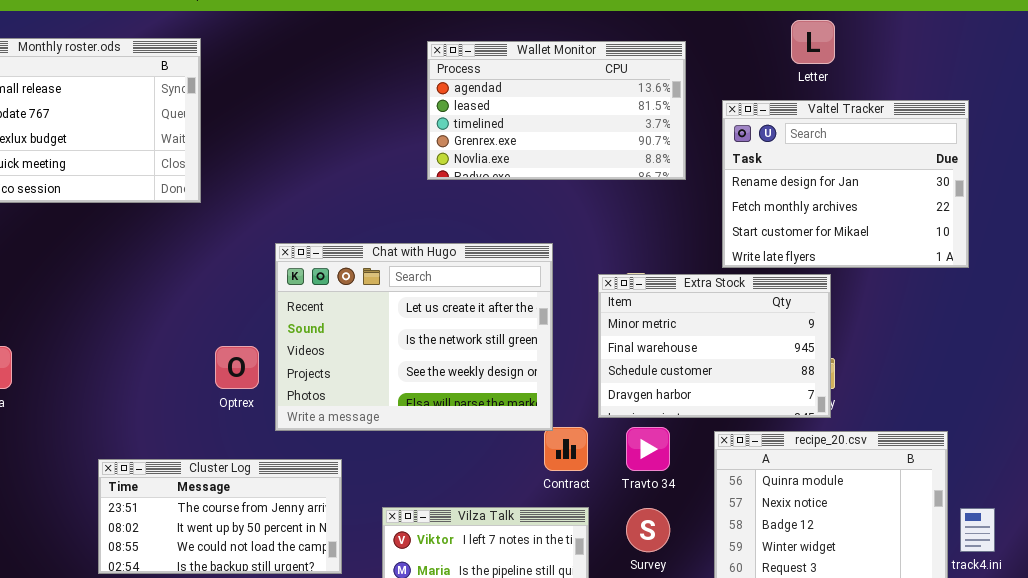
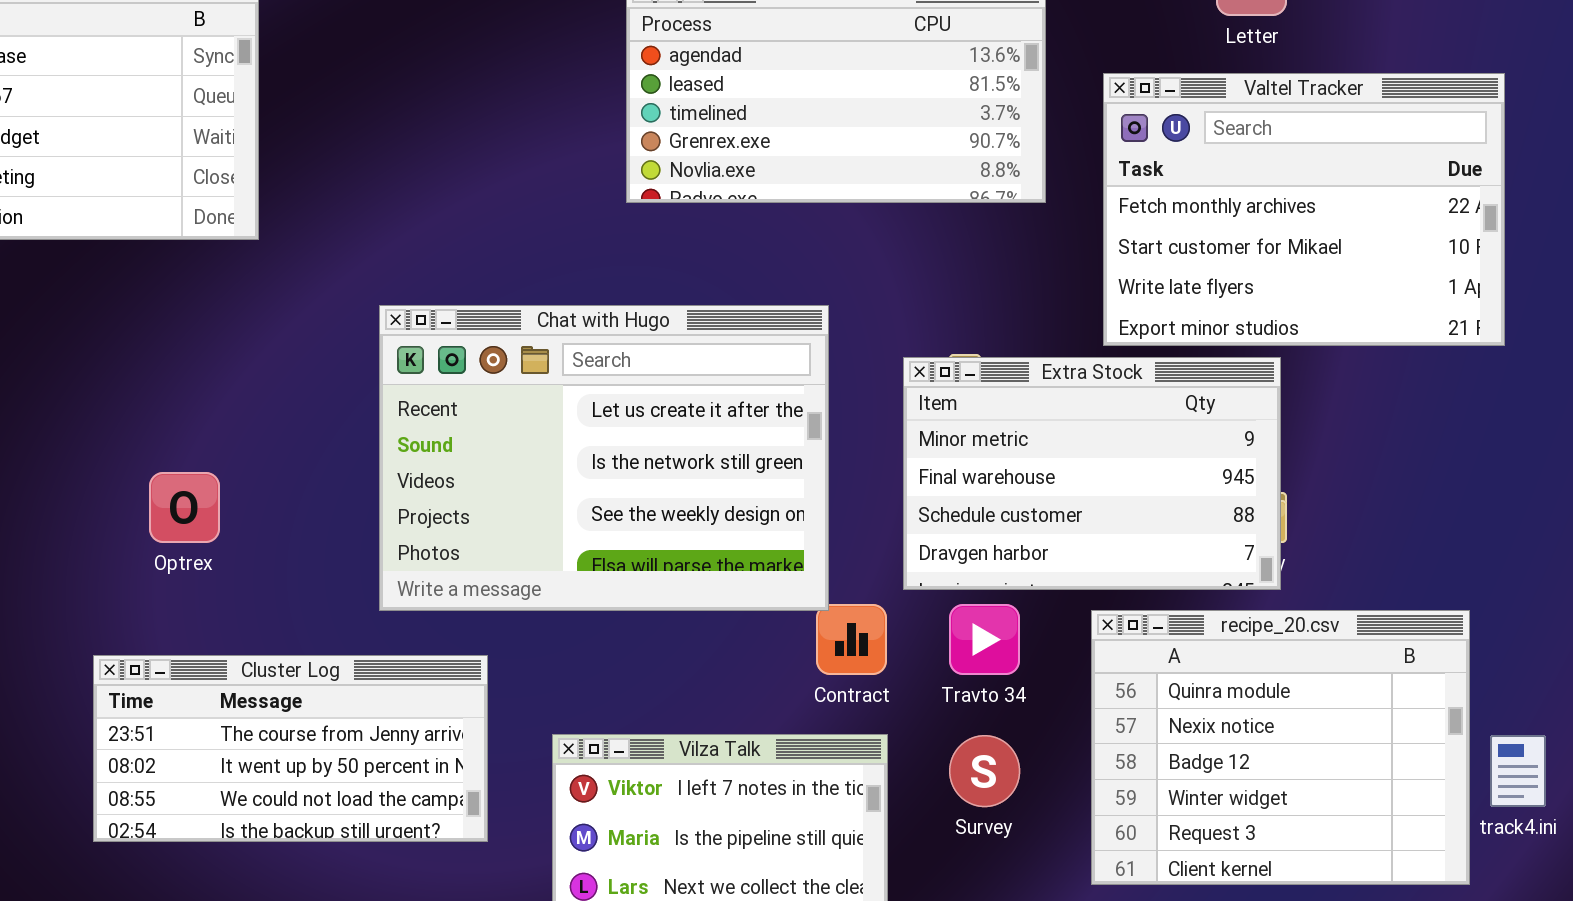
Valtel Tracker: [722,100,969,268] -> [1103,73,1505,346], scrolled down 1 row
Optrex: [215,346,259,389] -> [149,472,220,543], moved

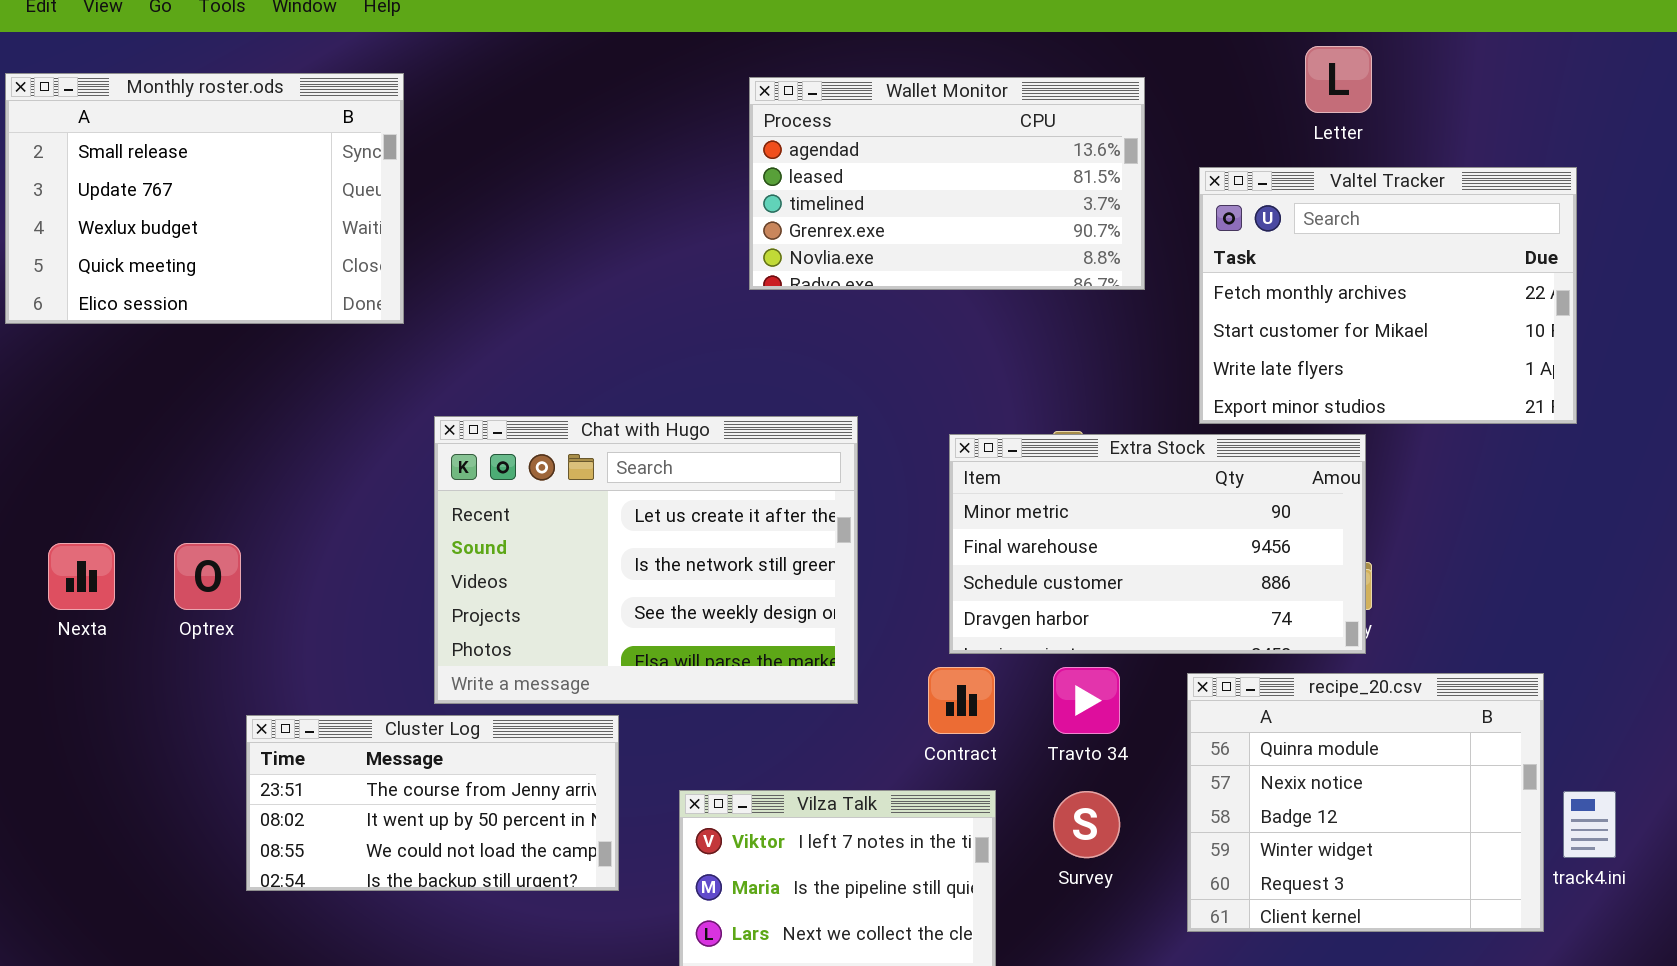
Chat with Hugo: [379,305,829,611] -> [434,416,858,704], moved
Extra Stock: [903,357,1281,590] -> [949,434,1366,654], resized
Optrex: [149,472,220,543] -> [174,543,241,610], moved

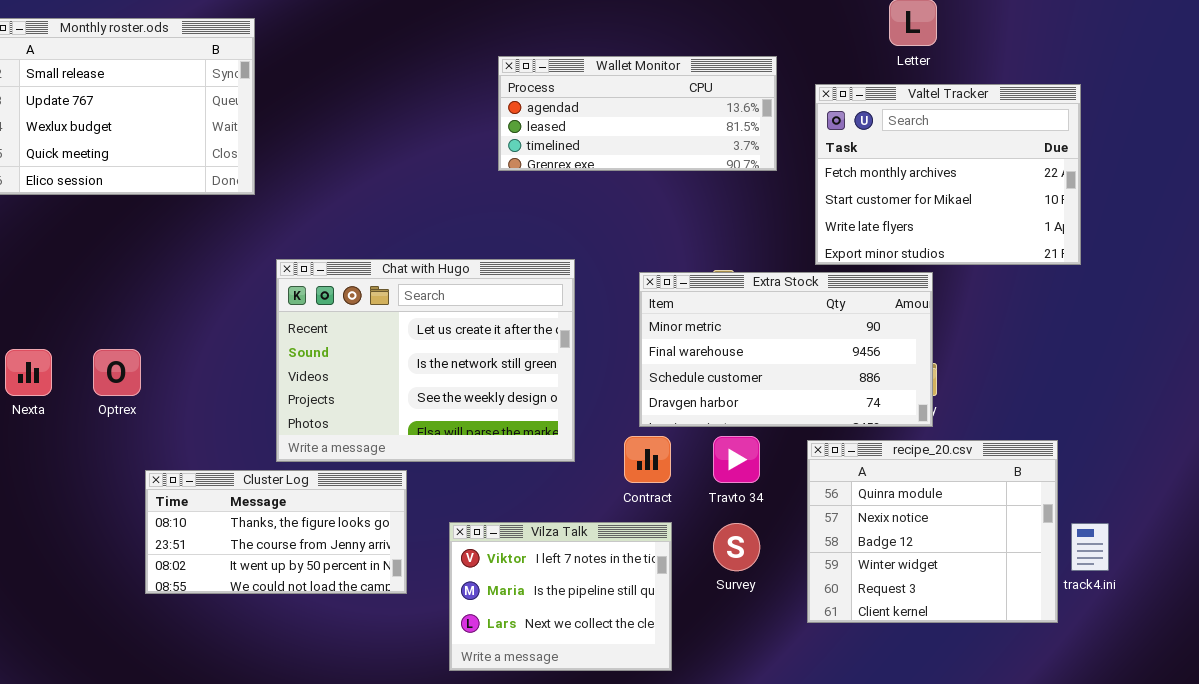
Wallet Monitor: [749,77,1145,290] -> [498,56,777,171], resized
Cluster Log: [246,715,619,891] -> [145,470,407,594], scrolled up 1 row

